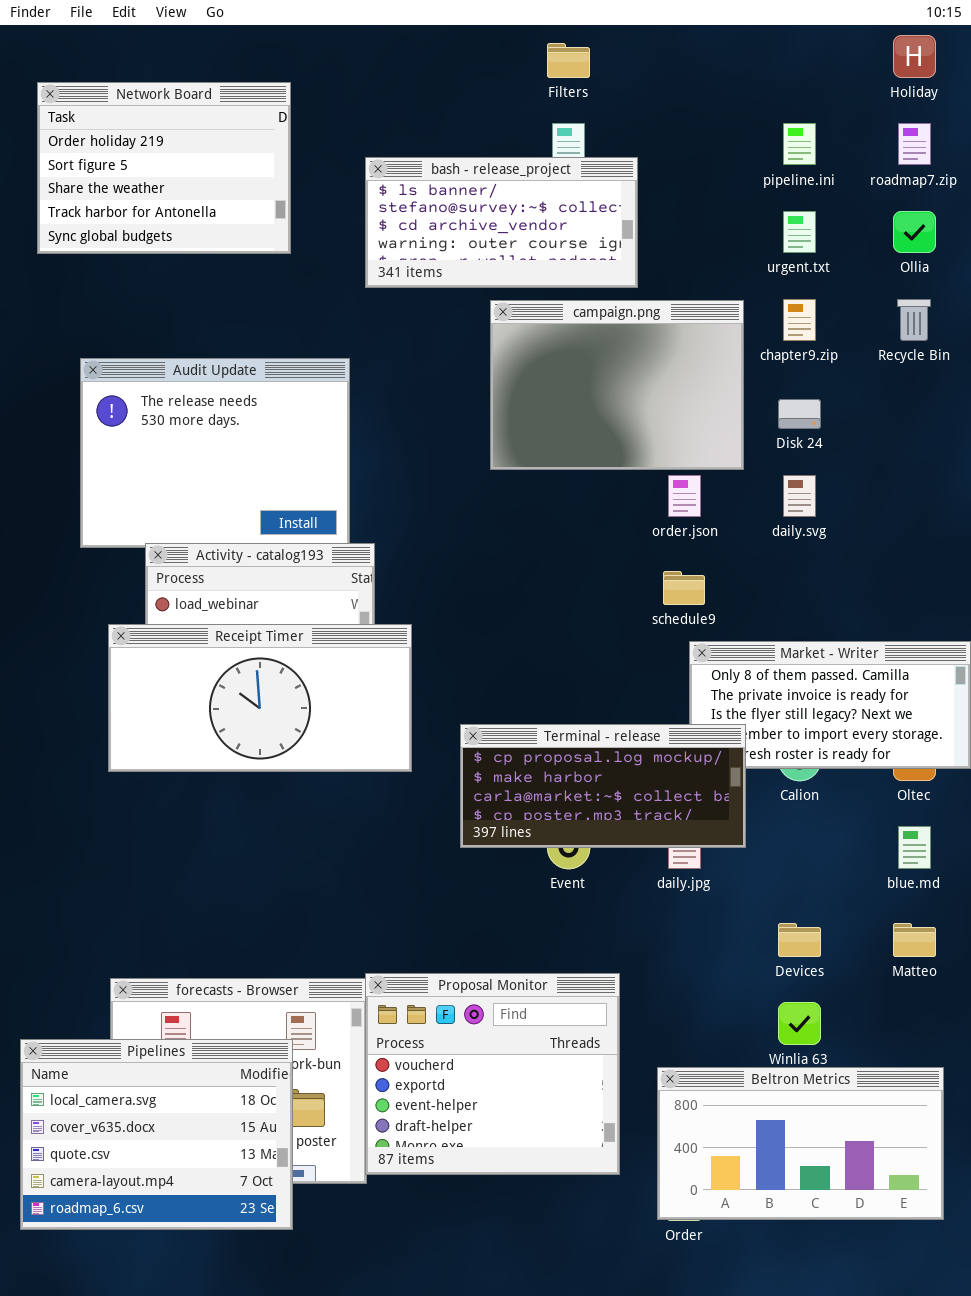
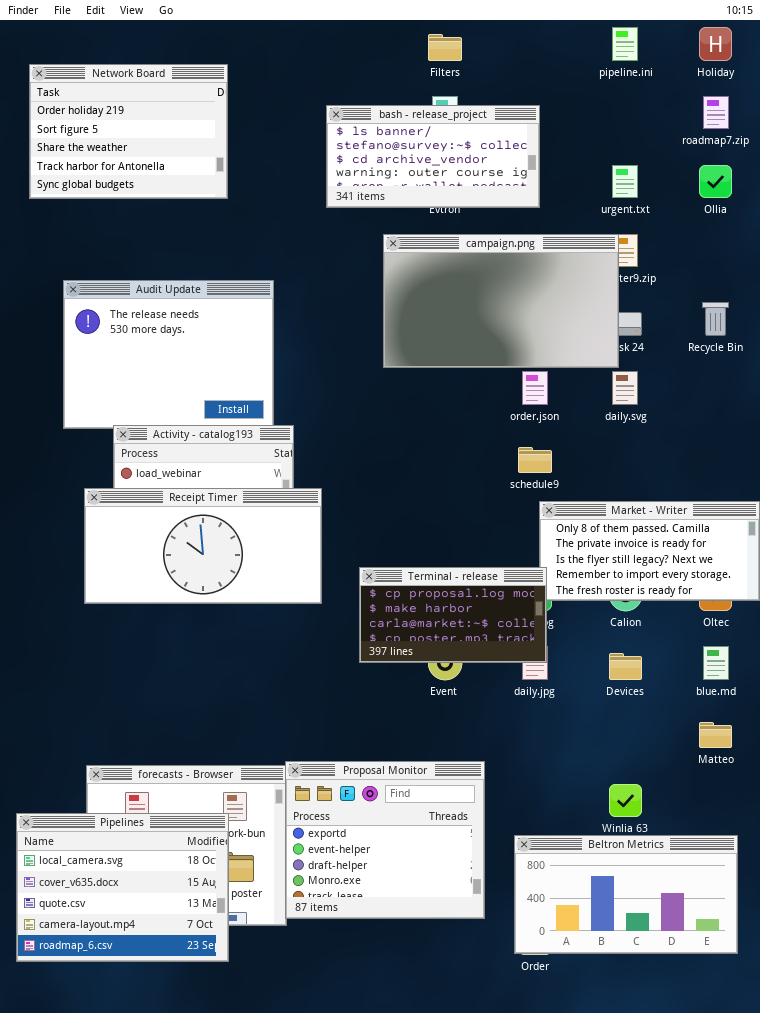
pipeline.ini: [783,123,816,165] -> [612,27,638,61], moved
bash - release_project: [365,157,638,288] -> [326,105,540,208], moved
Recycle Bin: [897,299,931,341] -> [702,302,729,336], moved
campaign.png: [490,300,744,470] -> [383,234,619,368], resized
Terminal - release: [460,724,746,848] -> [359,567,547,663], resized
Devices: [778,923,821,957] -> [609,653,642,680], moved
Proposal Monitor: [365,973,620,1175] -> [285,761,485,919], scrolled down 1 row

